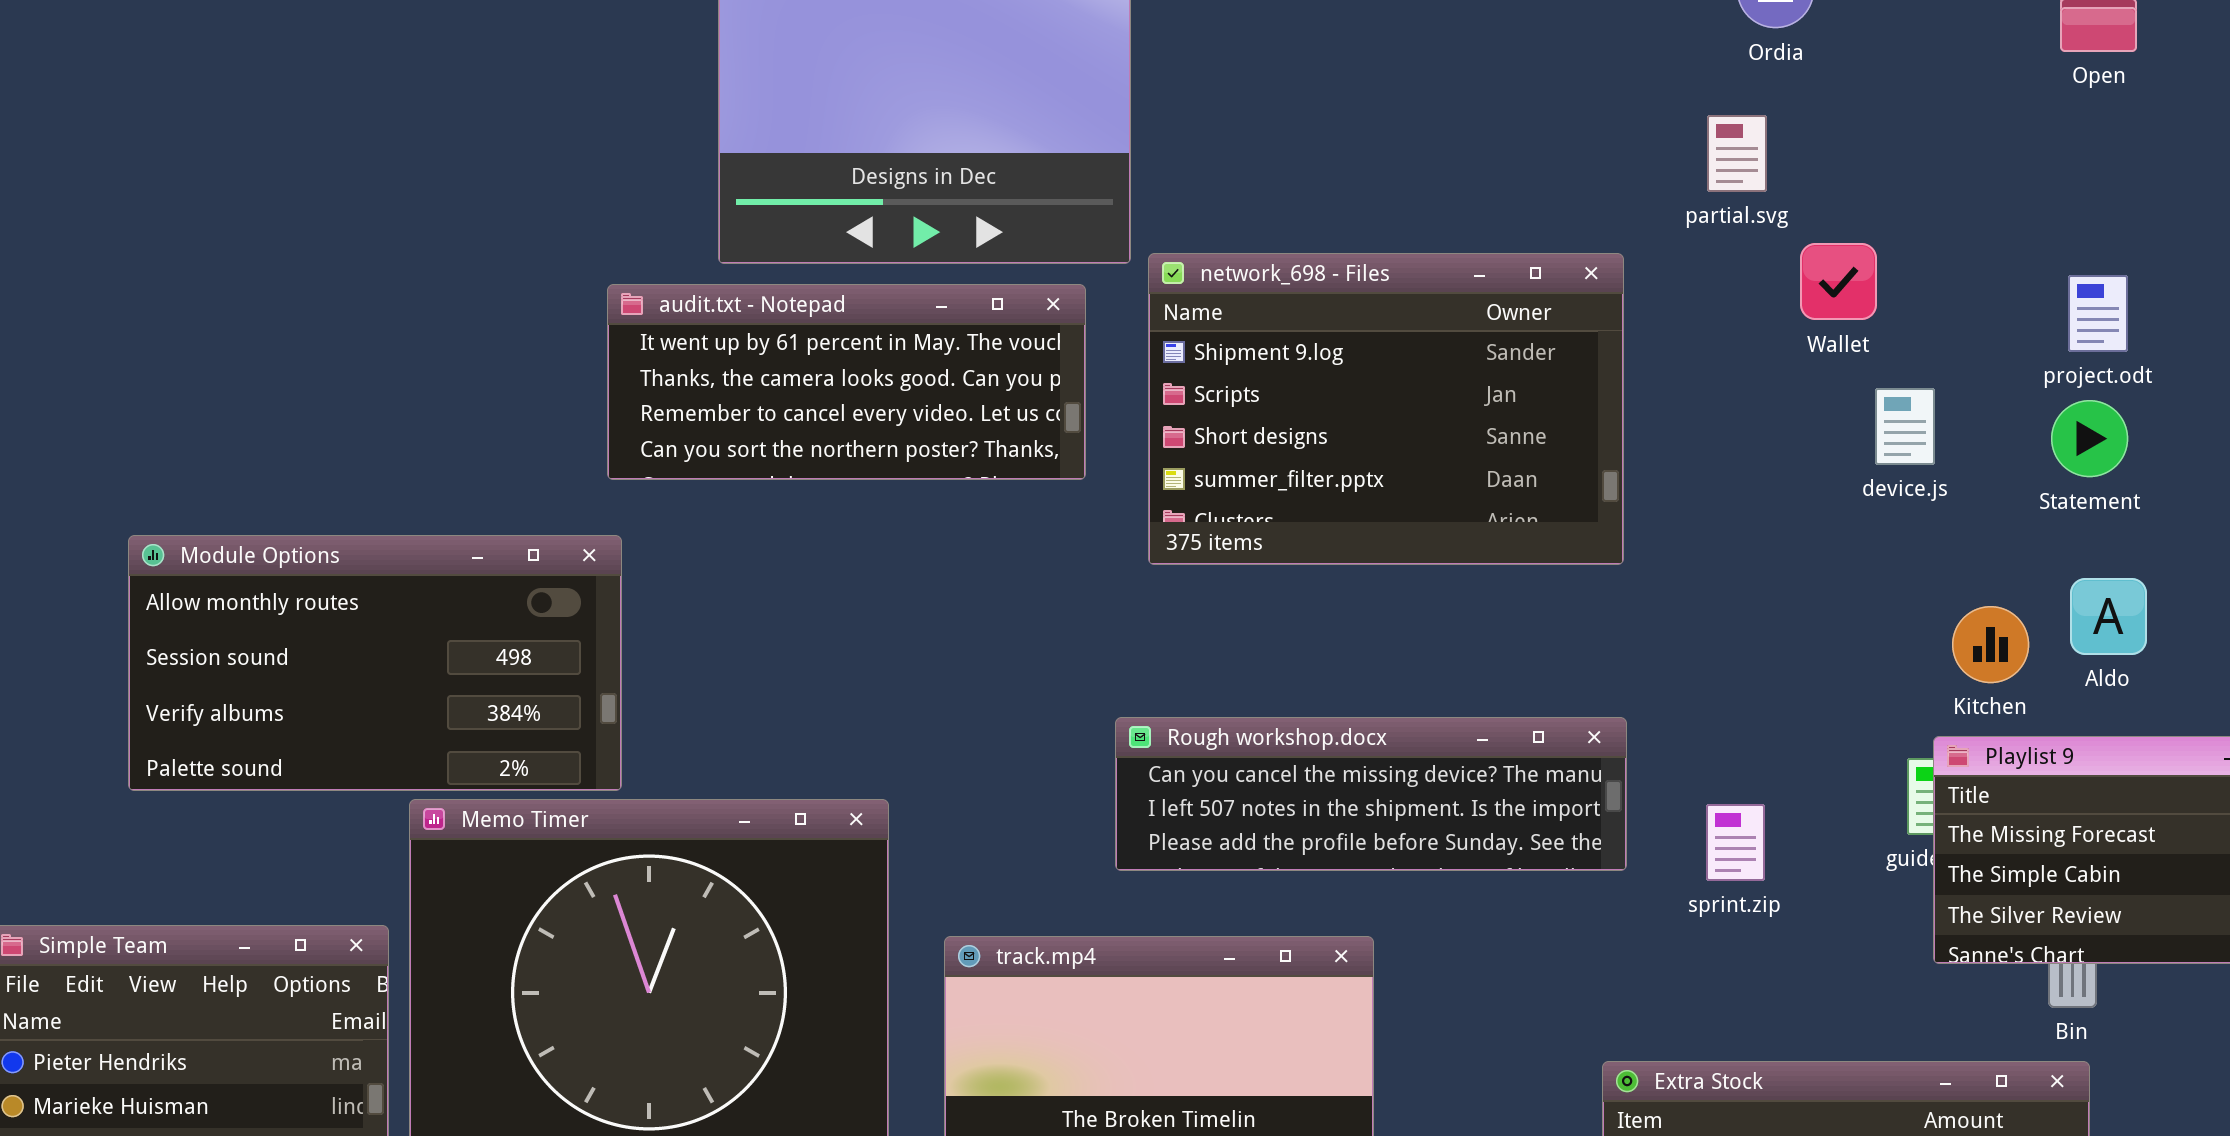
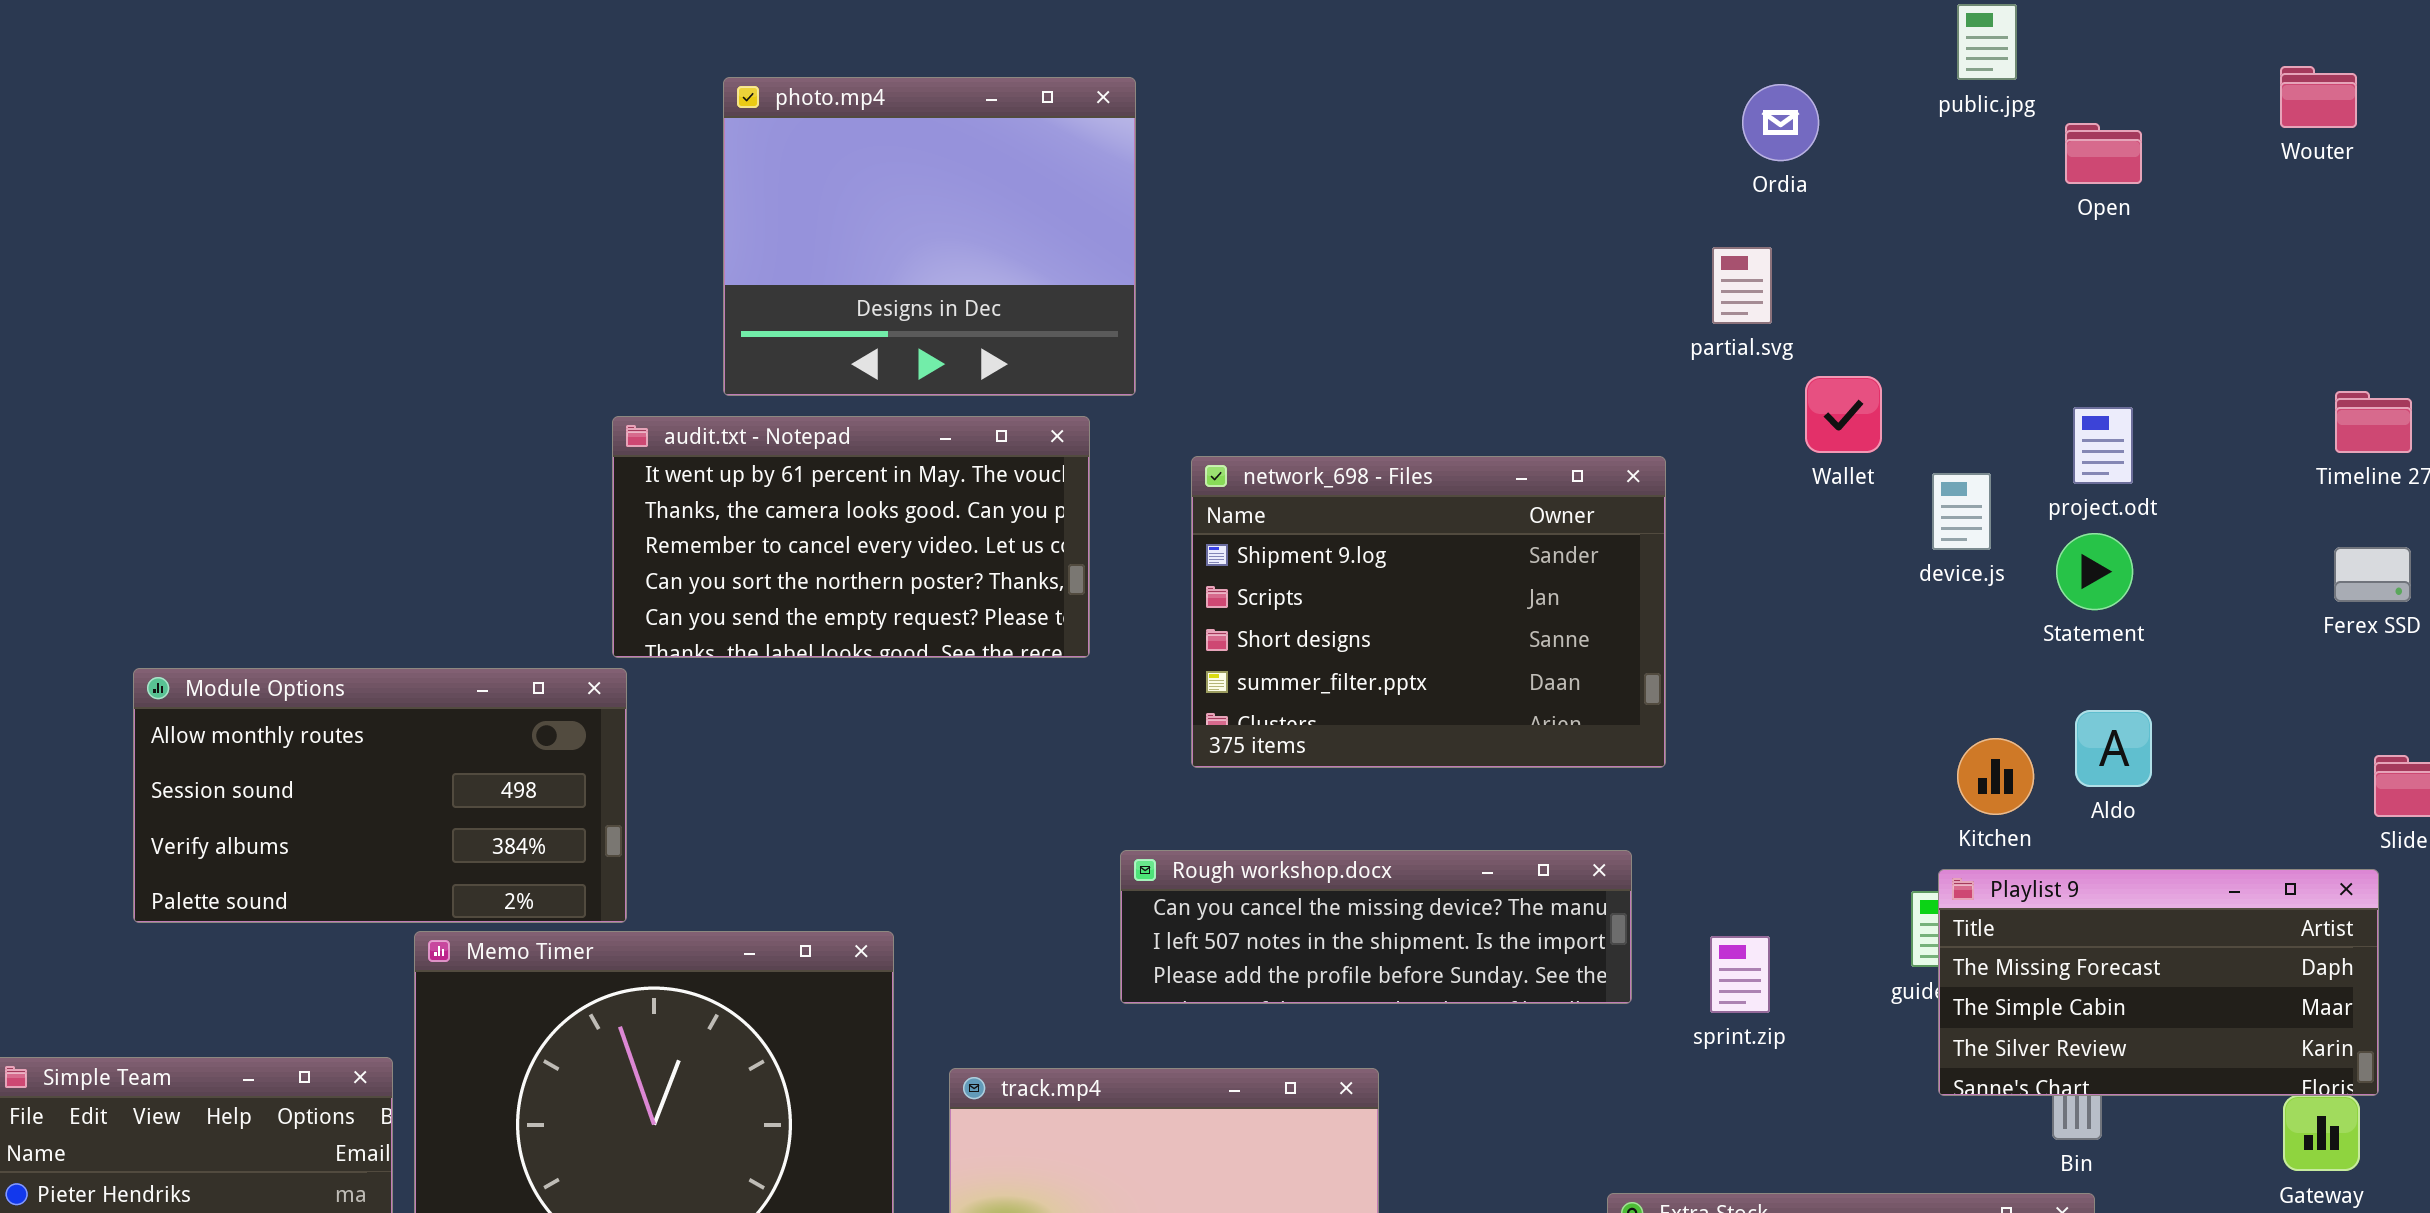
network_698 - Files: [1148,253,1624,565] -> [1191,456,1666,768], moved
audit.txt - Notepad: [607,284,1086,480] -> [612,416,1090,658], resized
device.js: [1875,388,1935,465] -> [1932,473,1991,550], moved

